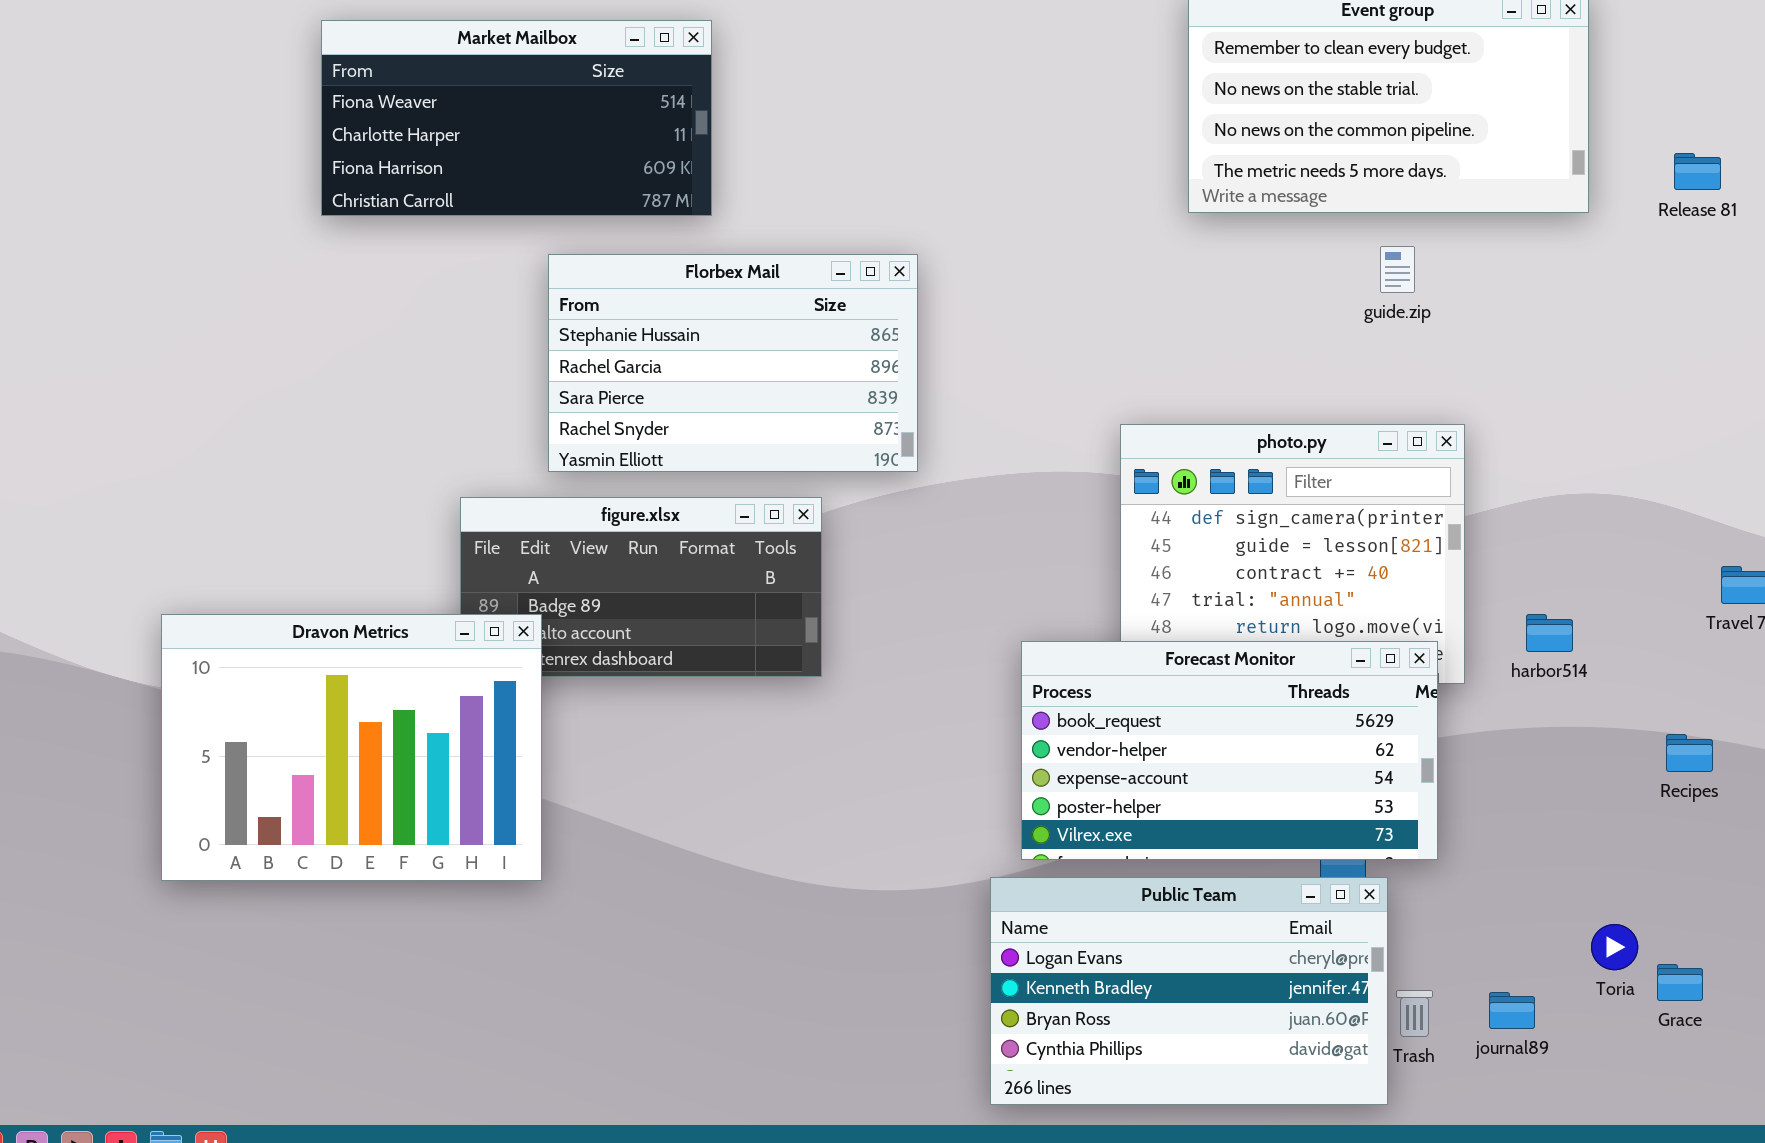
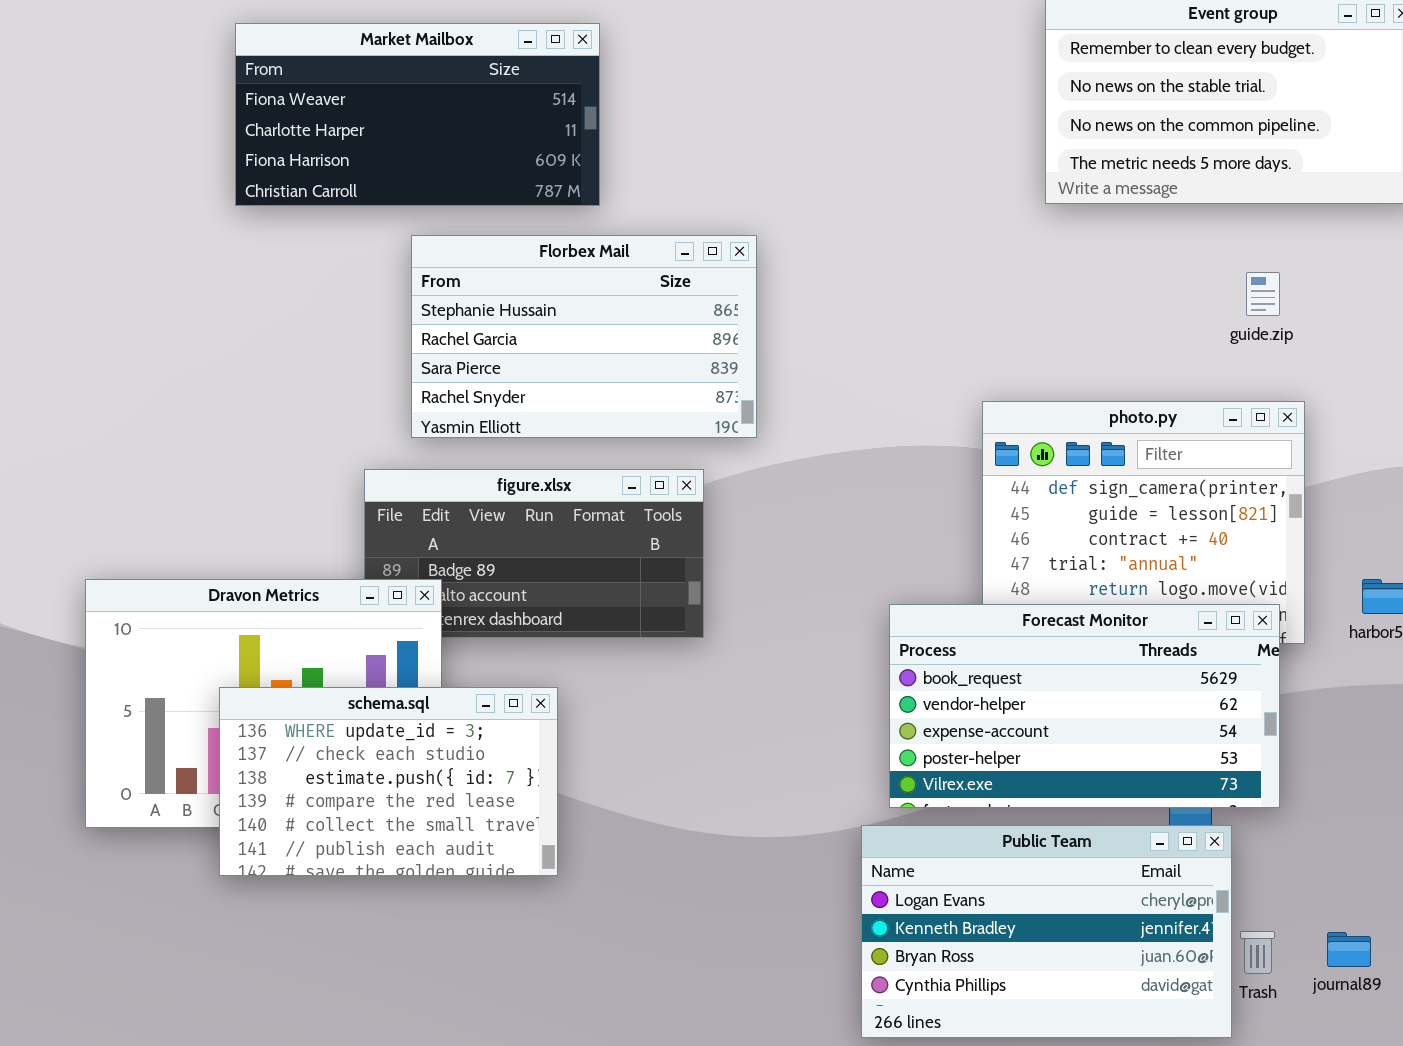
guide.zip: [1380,246,1415,293] -> [1246,272,1280,316], moved
Florbex Mail: [548,254,918,472] -> [411,235,757,438], moved
schema.sql: none -> [219,687,558,876], opened

